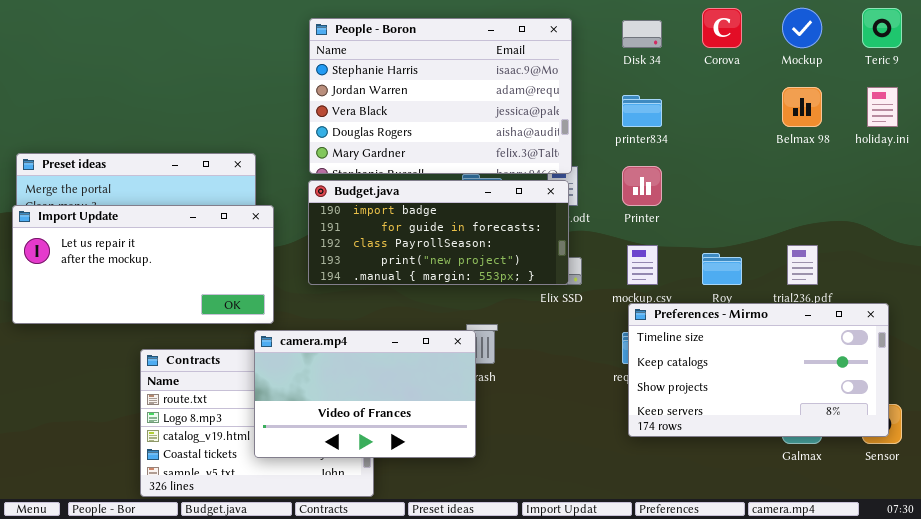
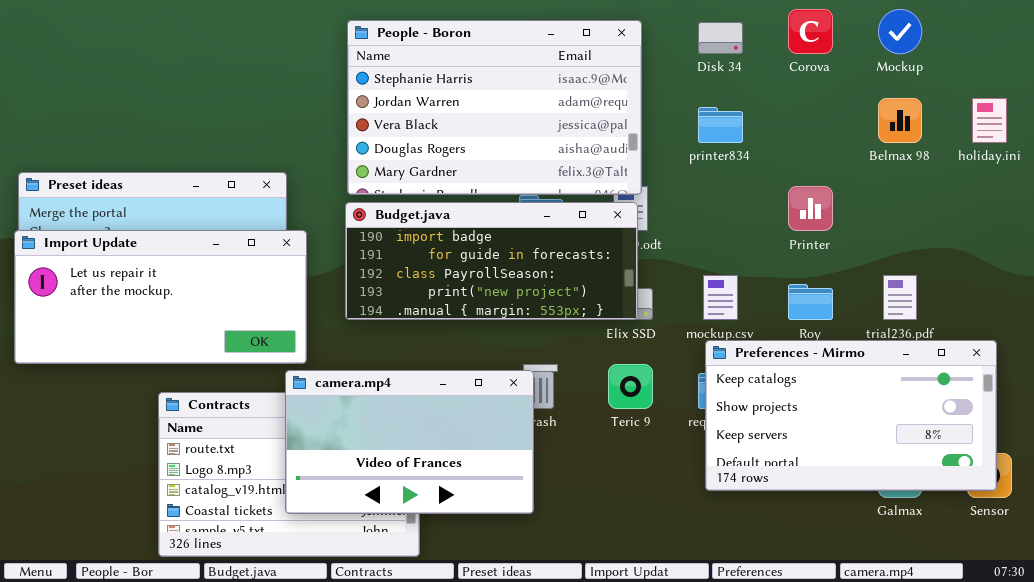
Teric 9: [862,8,902,48] -> [608,364,653,409], moved
Printer: [622,166,662,206] -> [788,186,833,231], moved
Preferences - Mirmo: [628,303,889,437] -> [705,340,997,491], scrolled down 1 row

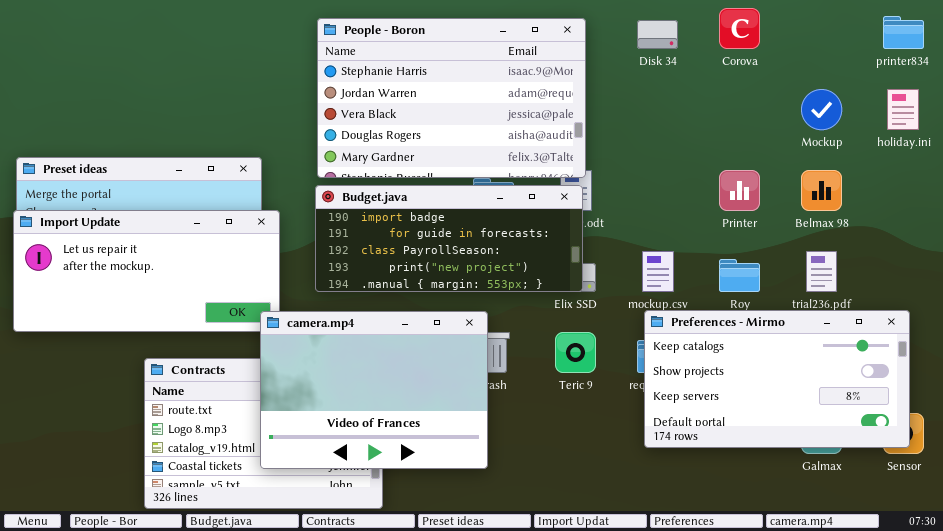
Mockup: [878,9,922,54] -> [801,89,842,130], moved
Belmax 98: [878,98,922,143] -> [801,170,842,211], moved
printer834: [698,107,743,143] -> [883,16,924,49], moved
camera.mp4: [285,370,534,514] -> [260,311,488,469], resized

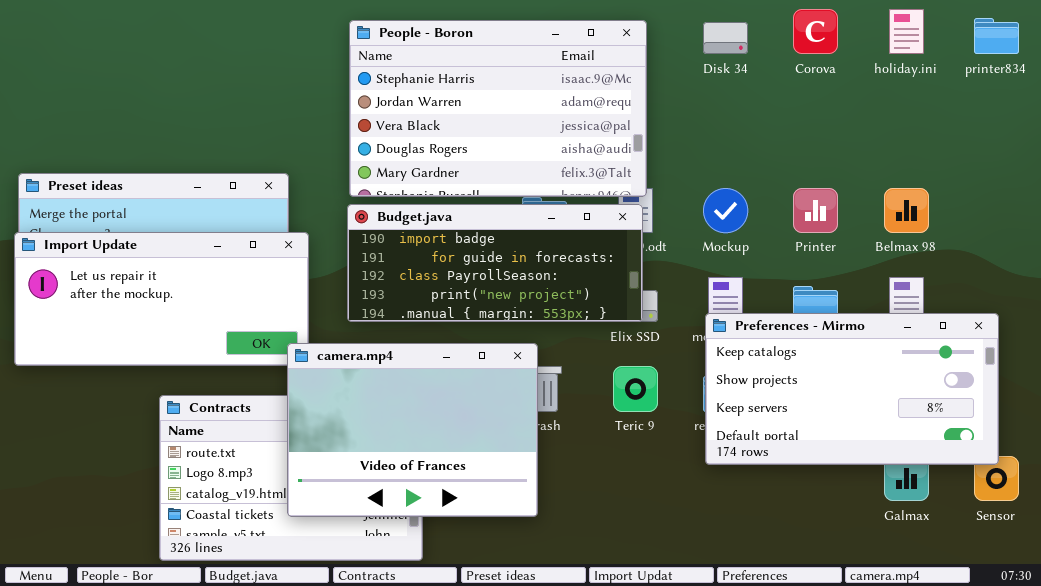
Mockup: [801,89,842,130] -> [703,188,748,233], moved
holiday.ini: [887,89,919,130] -> [889,9,924,54], moved
Preferences - Mirmo: [644,310,910,448] -> [705,313,999,465], moved

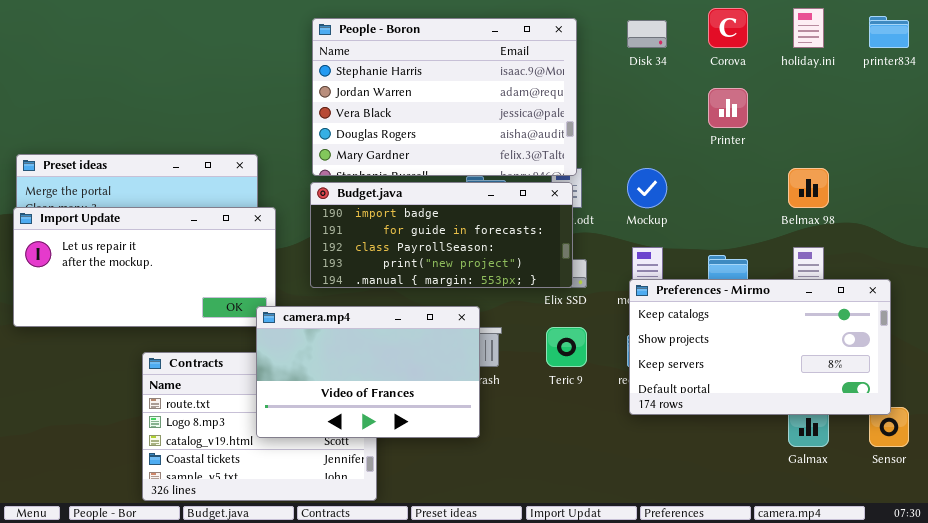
Printer: [793,188,838,233] -> [708,88,748,128], moved
camera.mp4: [287,343,538,517] -> [256,306,480,438], resized

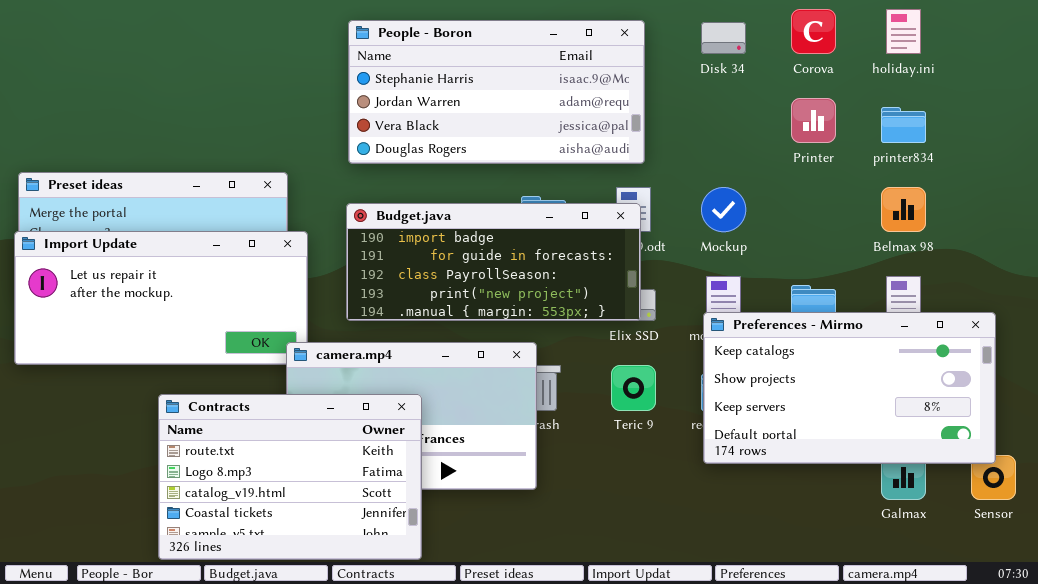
printer834: [869,16,909,48] -> [881,107,926,143], moved
People - Boron: [312,18,577,176] -> [348,20,645,164], resized
Contracts: [142,352,377,501] -> [158,394,422,560], raised

